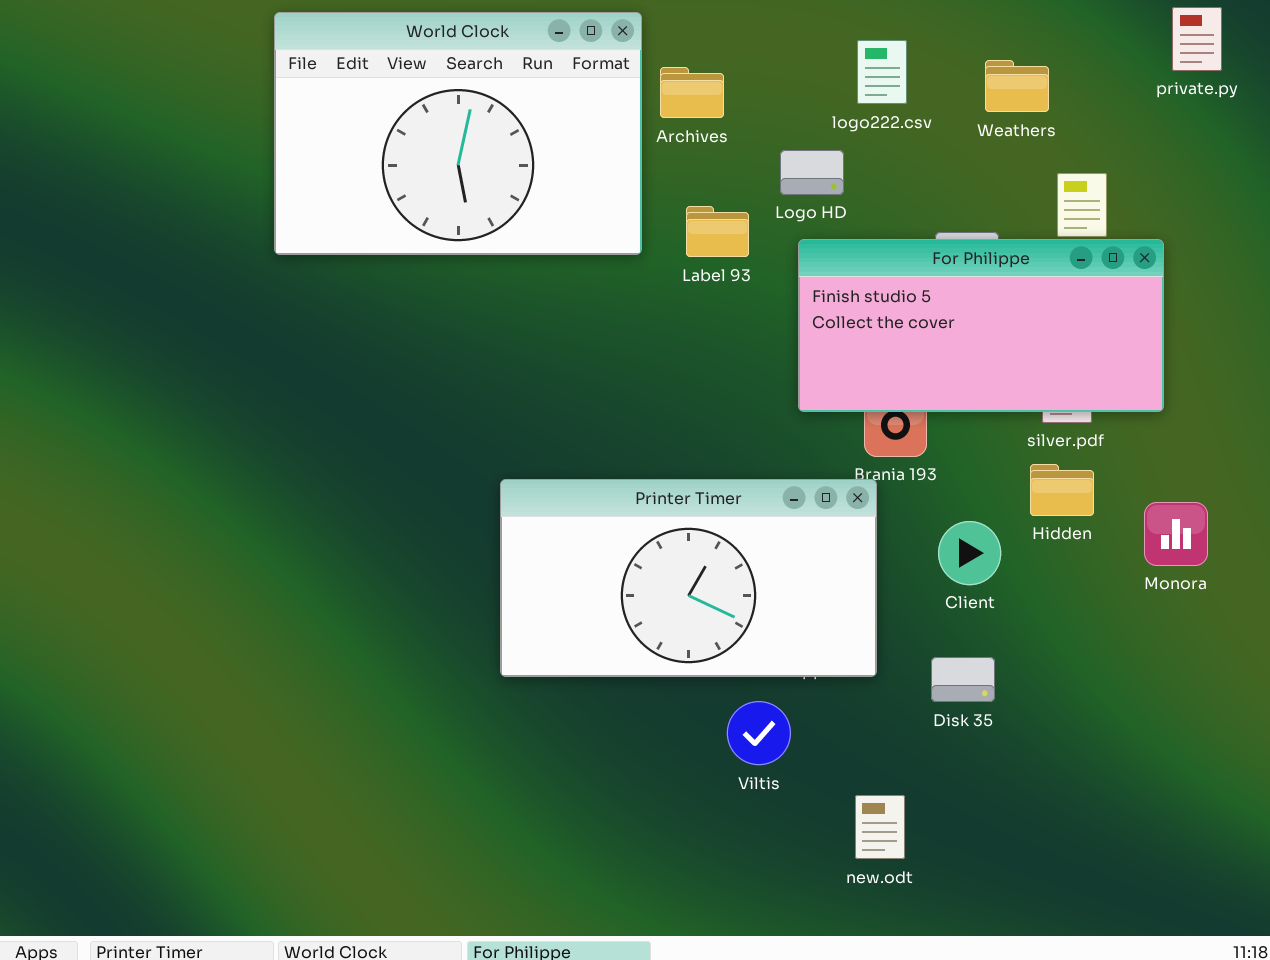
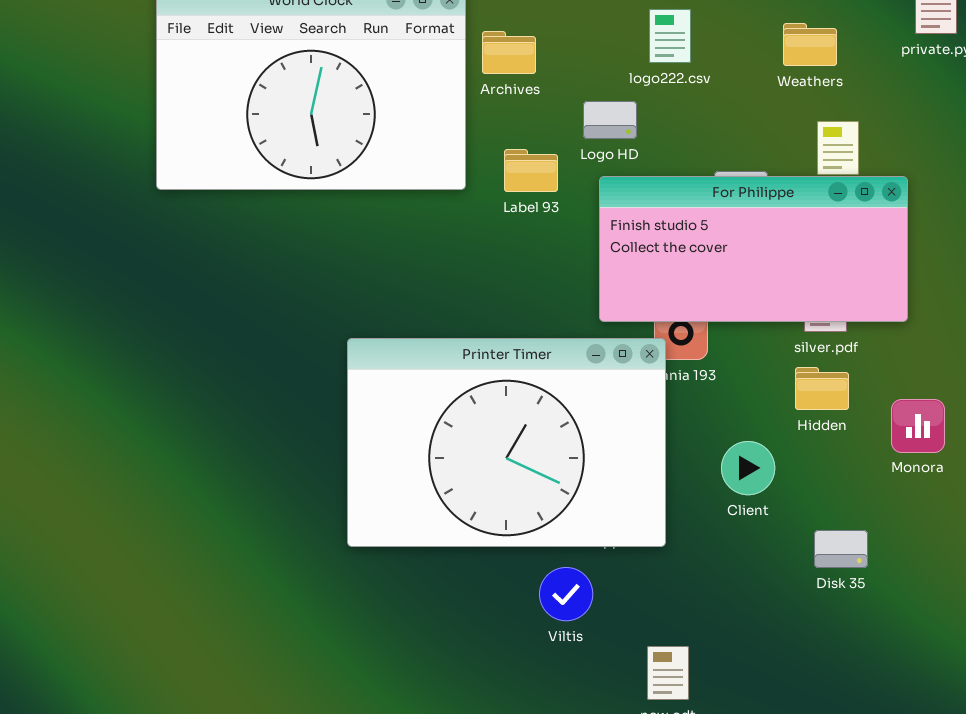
Weathers: [985,60,1049,112] -> [783,23,837,66], moved
Printer Timer: [500,479,877,677] -> [347,338,666,547], resized
Client: [938,521,1001,585] -> [721,441,775,495], moved
Disk 35: [931,657,995,702] -> [814,530,868,568], moved

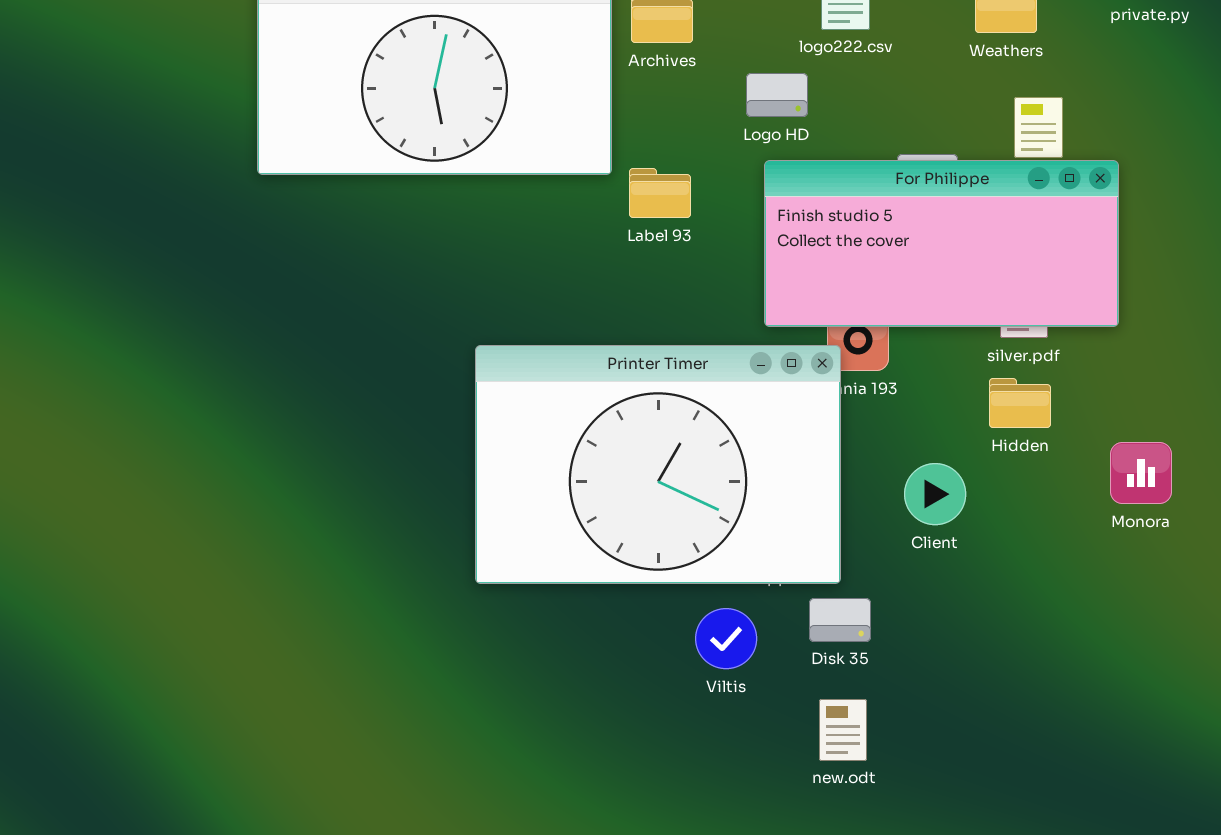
Label 93: [504,149,558,192] -> [629,168,691,218], moved
Monora: [891,399,945,453] -> [1110,442,1172,504], moved
Disk 35: [814,530,868,568] -> [809,598,871,642], moved

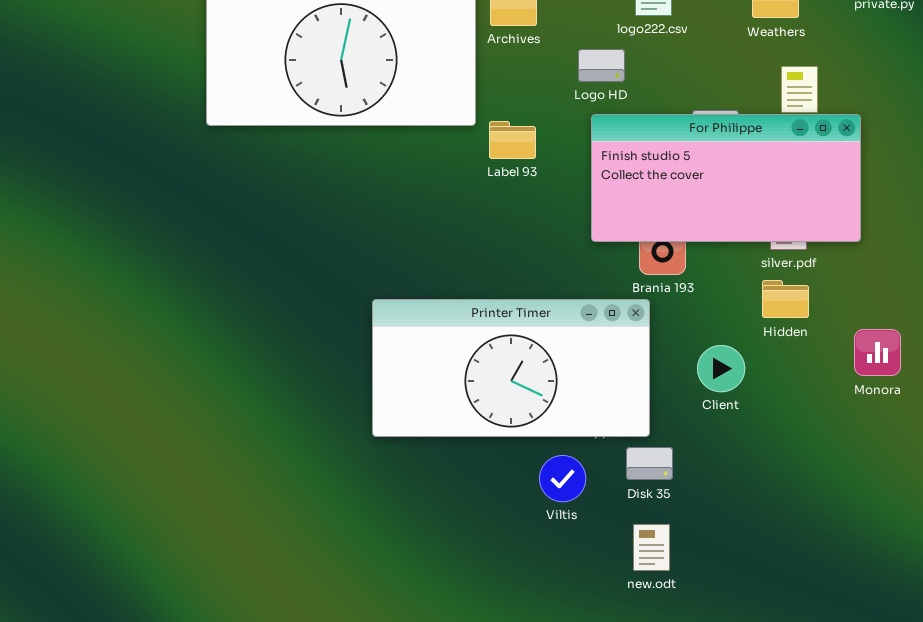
Printer Timer: [475,345,841,584] -> [372,299,650,437], resized

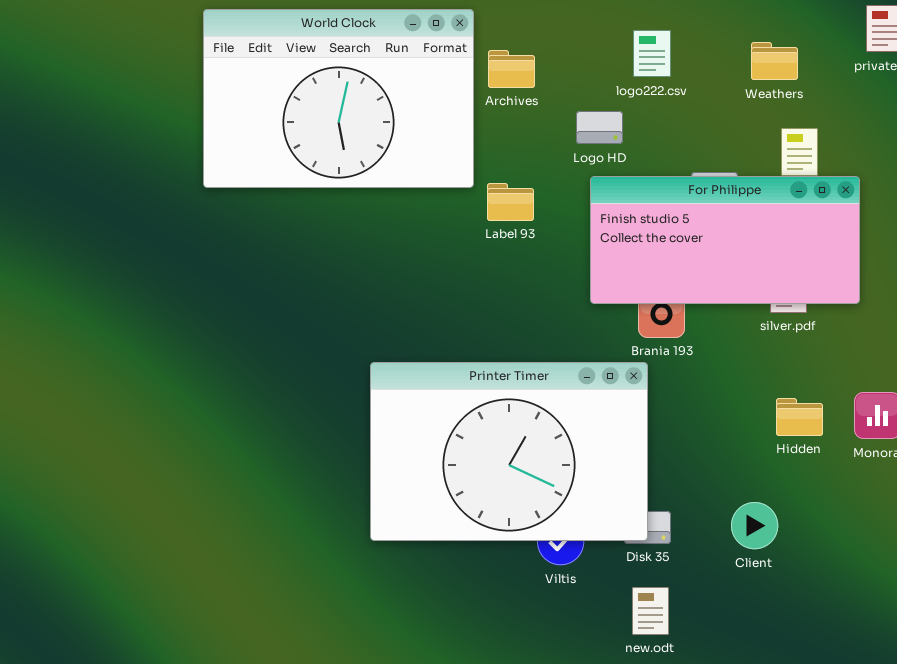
Hidden: [762,280,809,318] -> [776,398,823,436], moved
Printer Timer: [372,299,650,437] -> [370,362,648,541], resized
Client: [697,345,745,392] -> [731,502,778,549], moved

